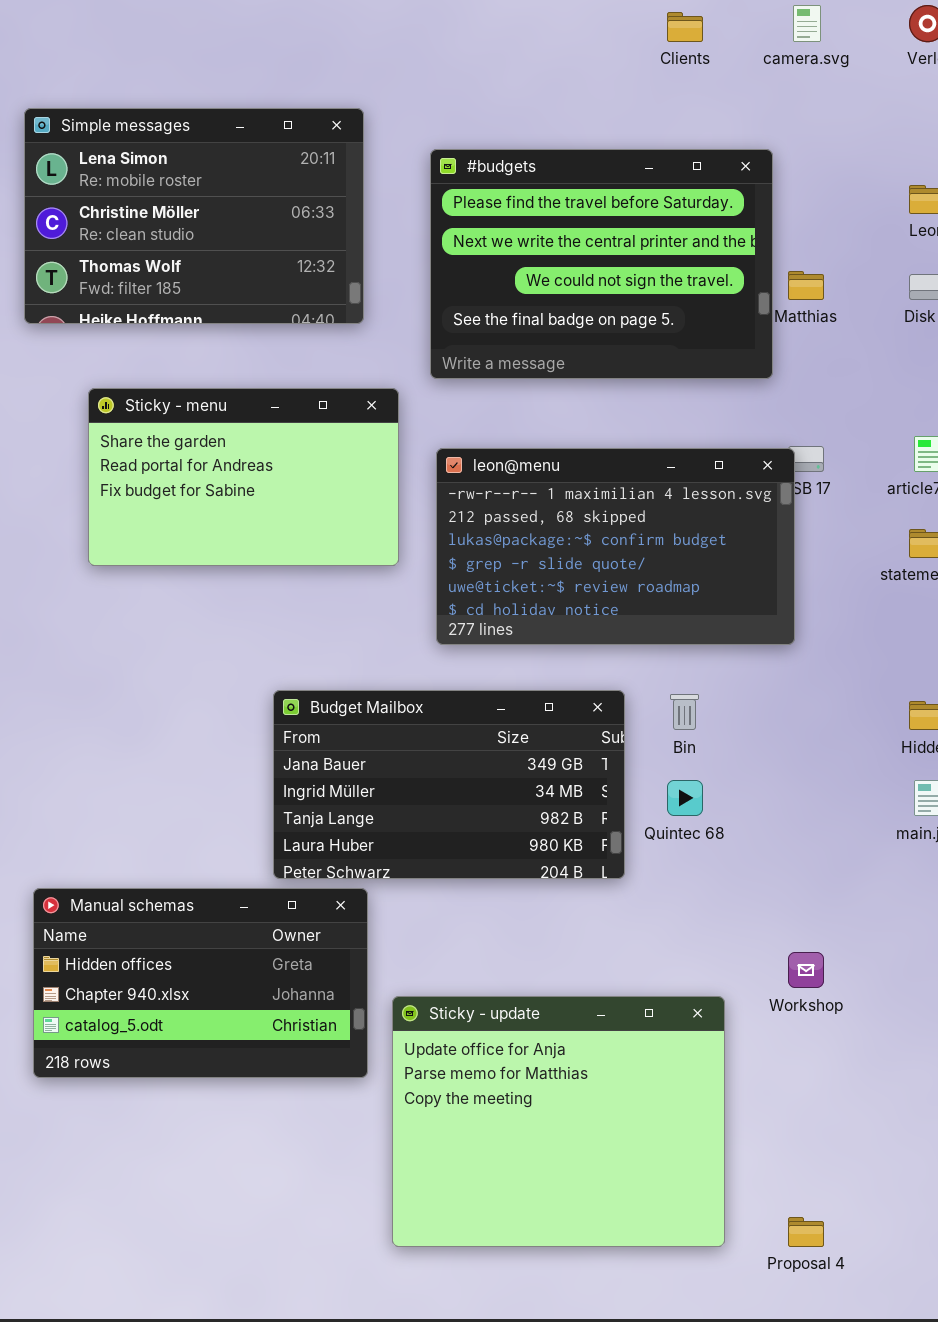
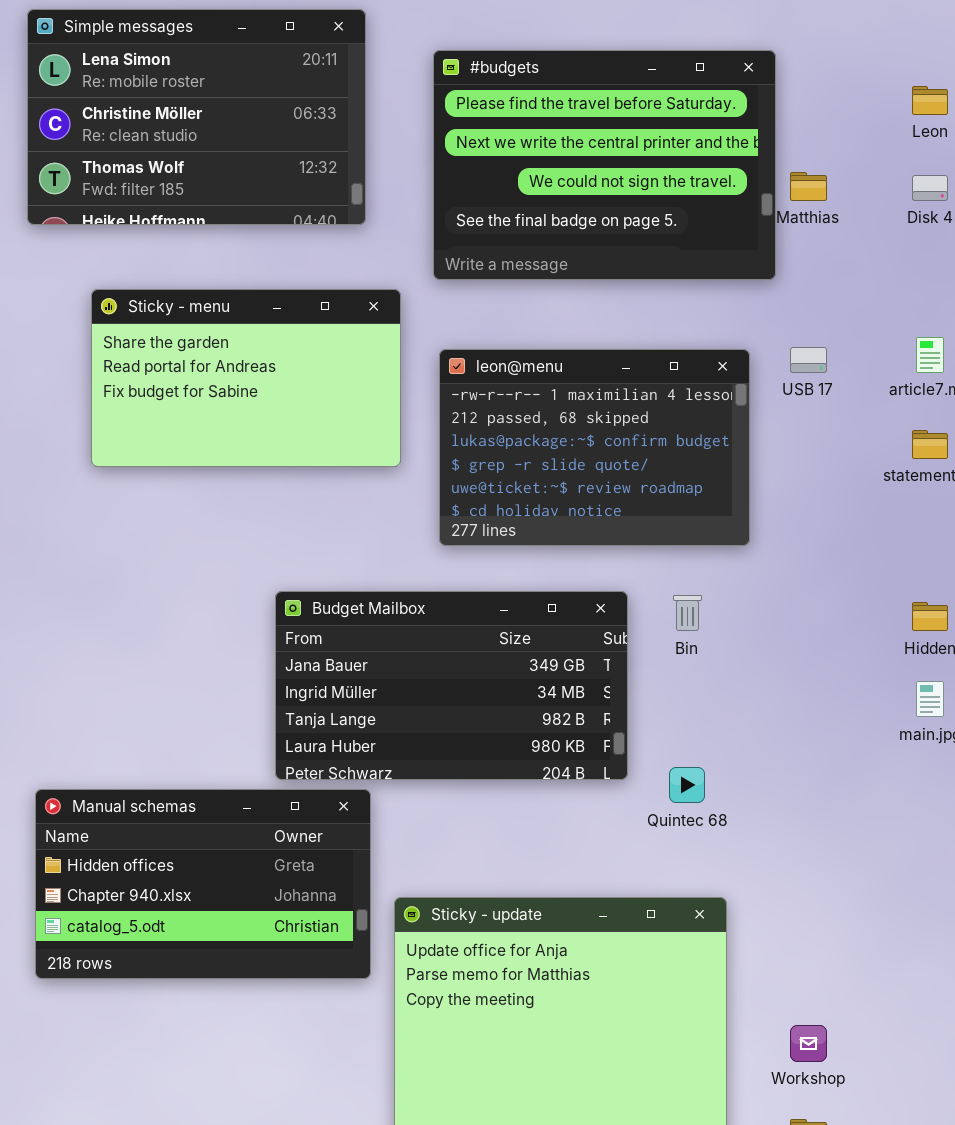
leon@menu: [436,448,795,645] -> [439,349,750,546], resized
Quintec 68: [667,780,703,816] -> [669,767,705,803], moved
Workshop: [788,952,824,988] -> [790,1025,827,1062], moved

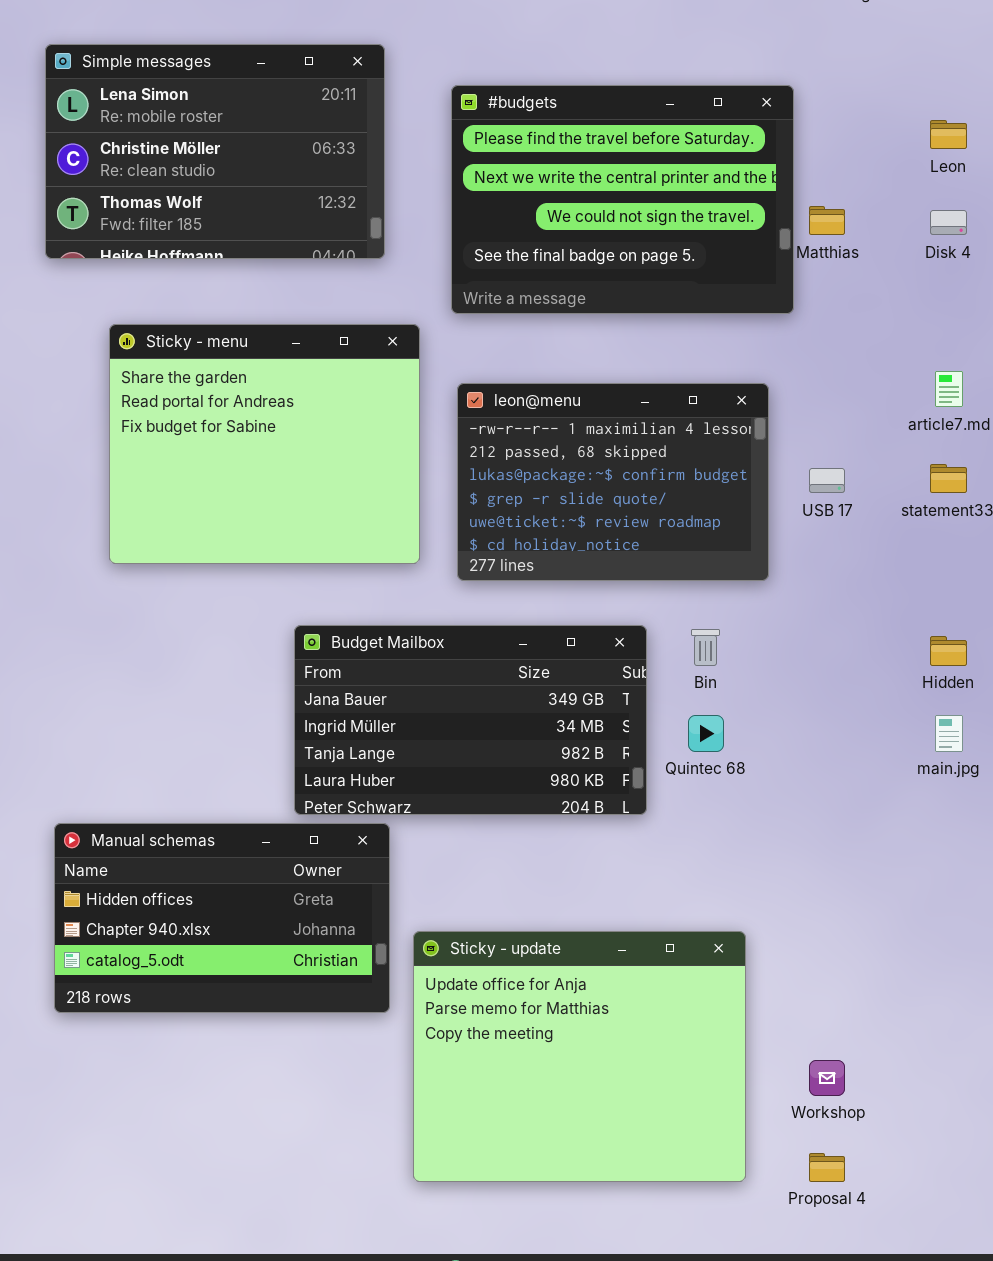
Sticky - menu: [91,289,401,467] -> [109,324,420,564], resized
USB 17: [790,347,827,373] -> [809,468,845,493], moved
Quintec 68: [669,767,705,803] -> [688,715,724,752], moved

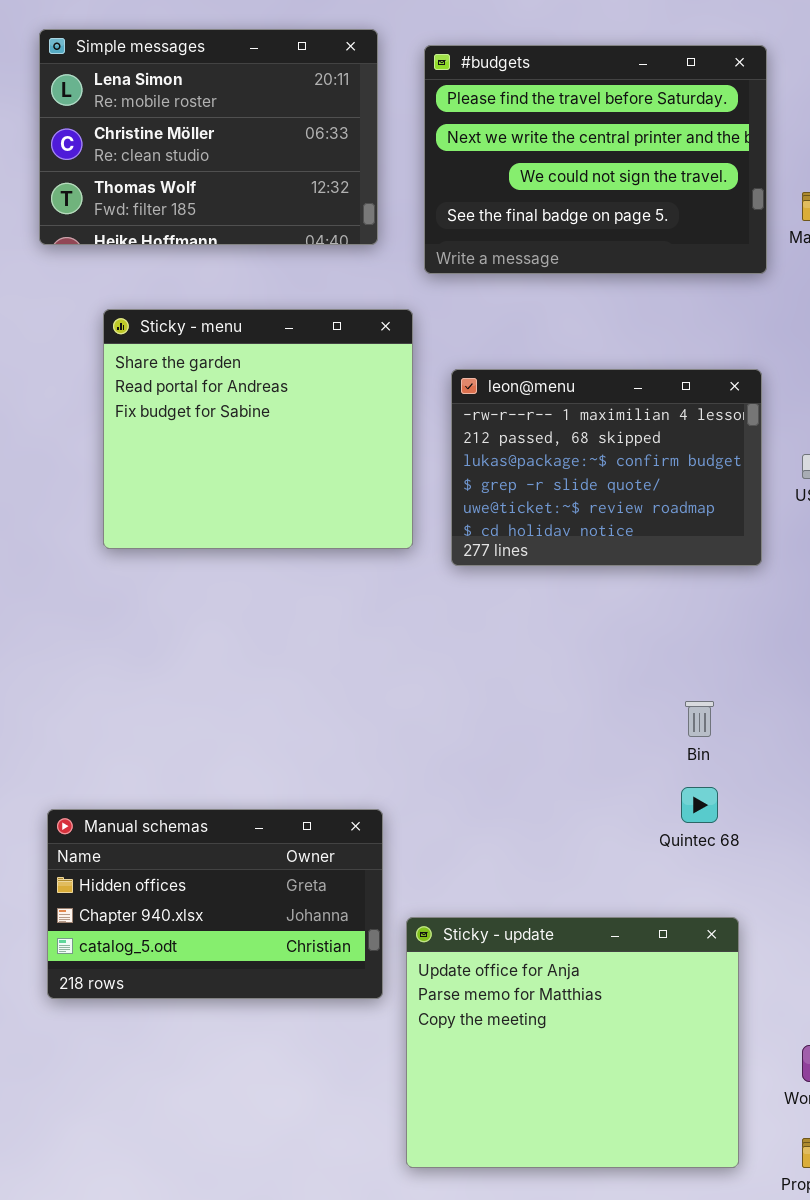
#budgets: [451,85,794,314] -> [424,45,767,274], moved
Budget Mailbox: [294,625,647,815] -> none, closed
Bin: [691,629,720,666] -> [685,701,714,737], moved
Quintec 68: [688,715,724,752] -> [681,787,718,823], moved

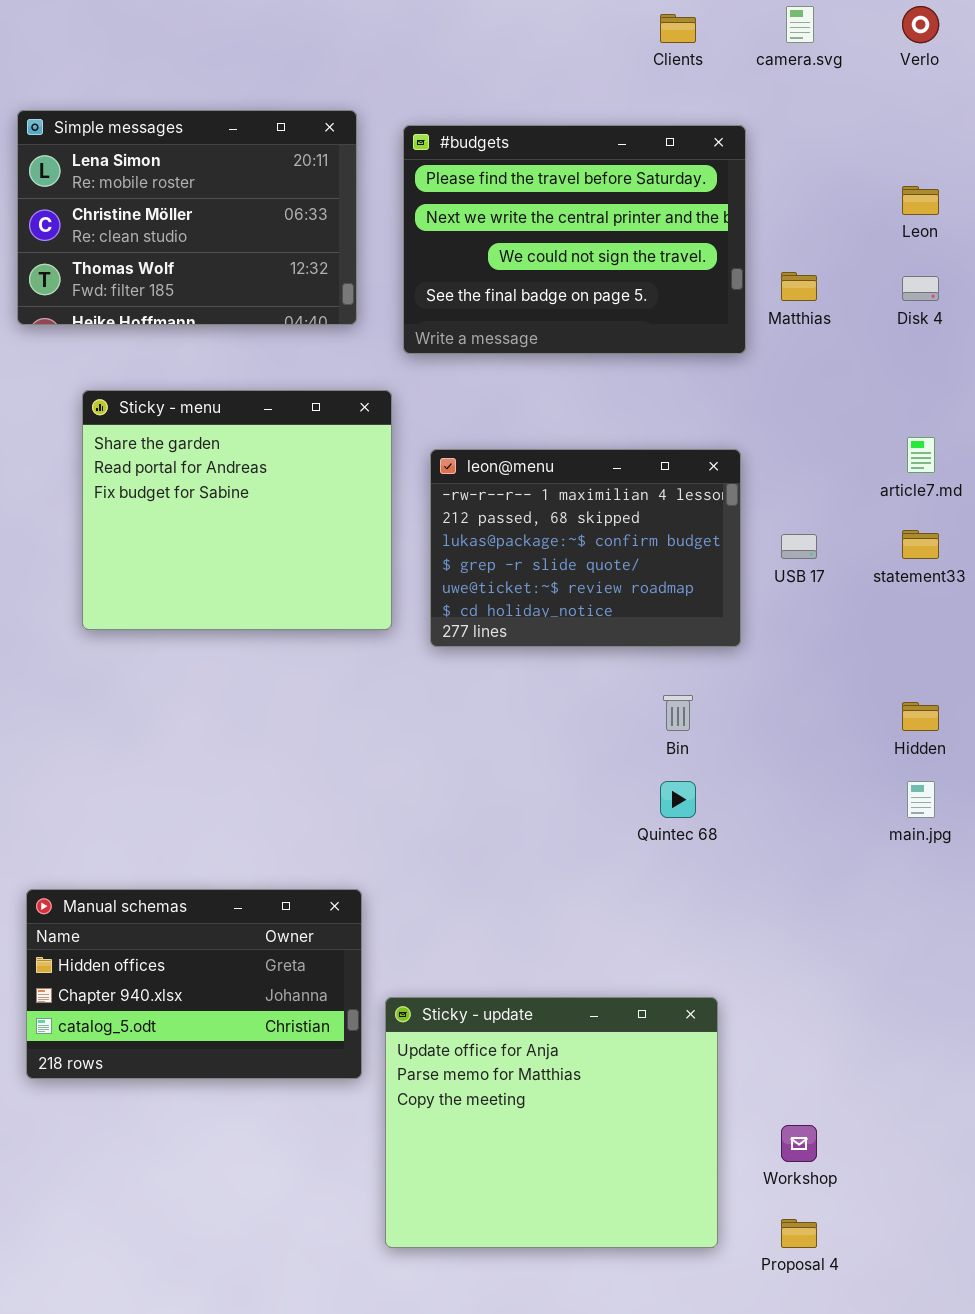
Bin: [685,701,714,737] -> [663,695,693,731], moved
Quintec 68: [681,787,718,823] -> [660,781,696,818], moved

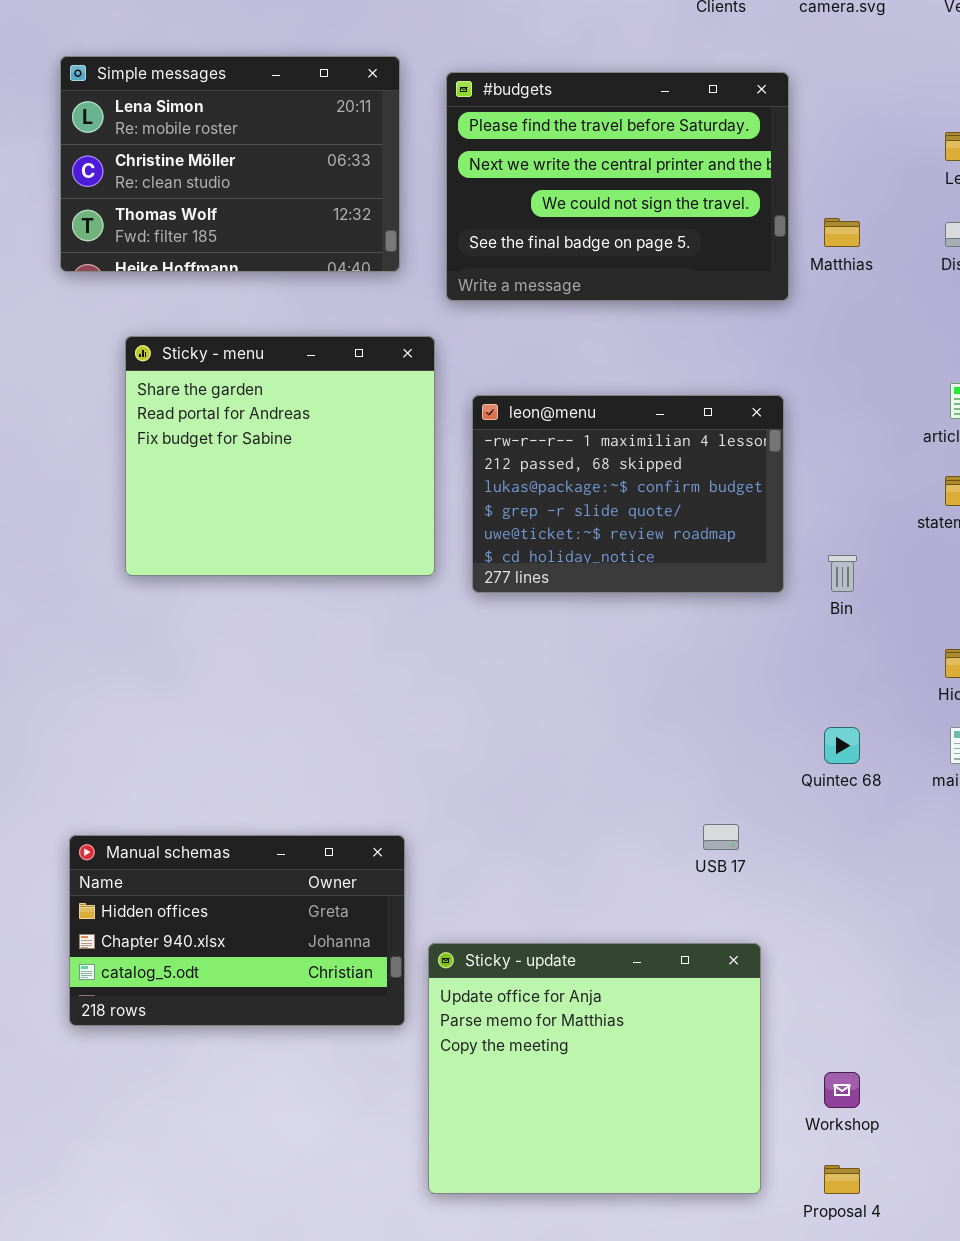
USB 17: [781,534,817,559] -> [703,824,739,850], moved
Bin: [663,695,693,731] -> [828,555,857,592], moved
Quintec 68: [660,781,696,818] -> [824,727,860,764], moved

